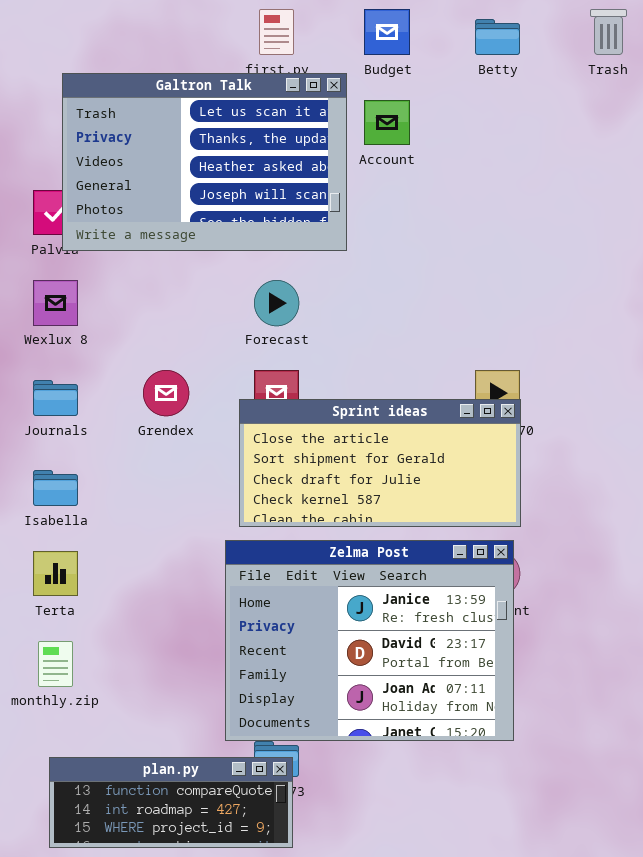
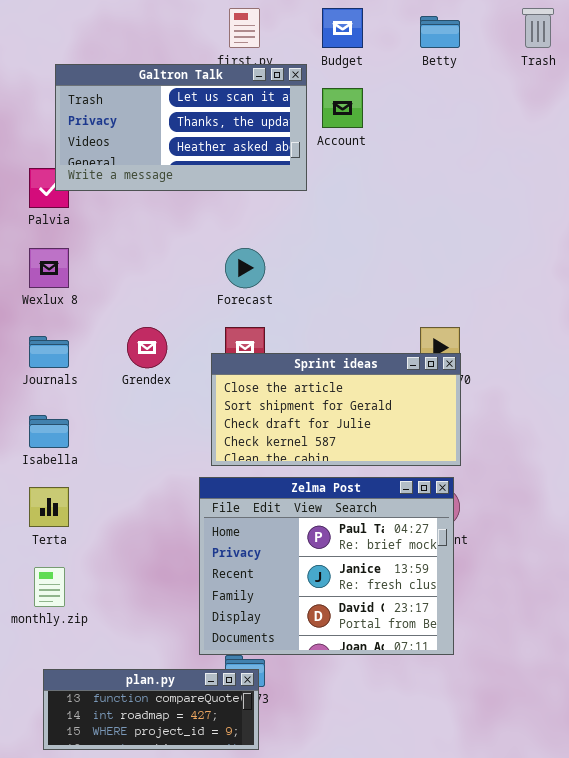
Galtron Talk: [62,73,347,251] -> [55,64,307,191], resized
Zelma Post: [225,540,514,741] -> [199,477,454,655], scrolled up 1 row

